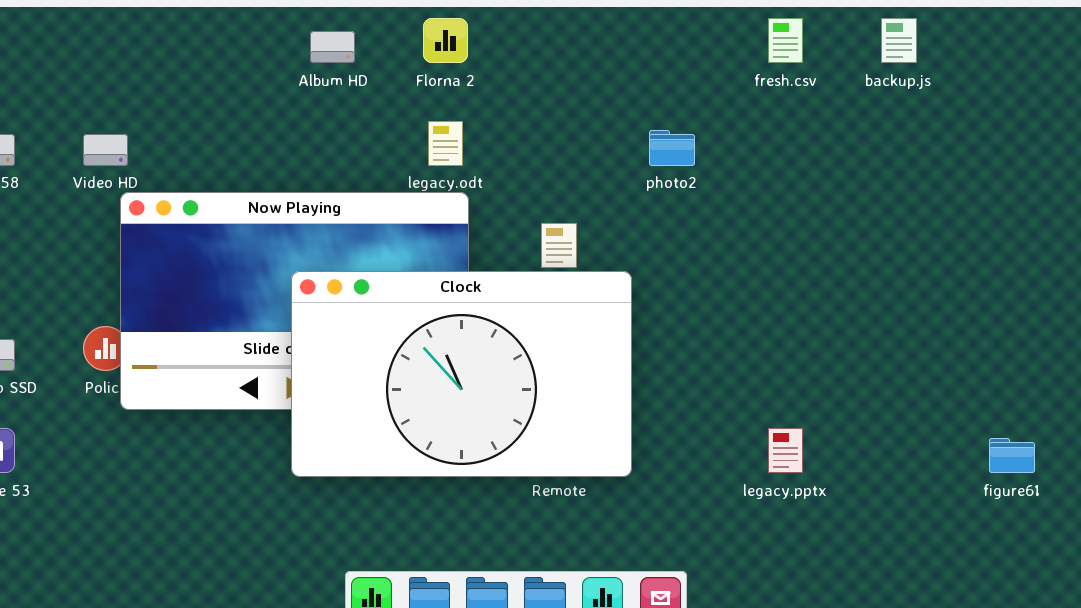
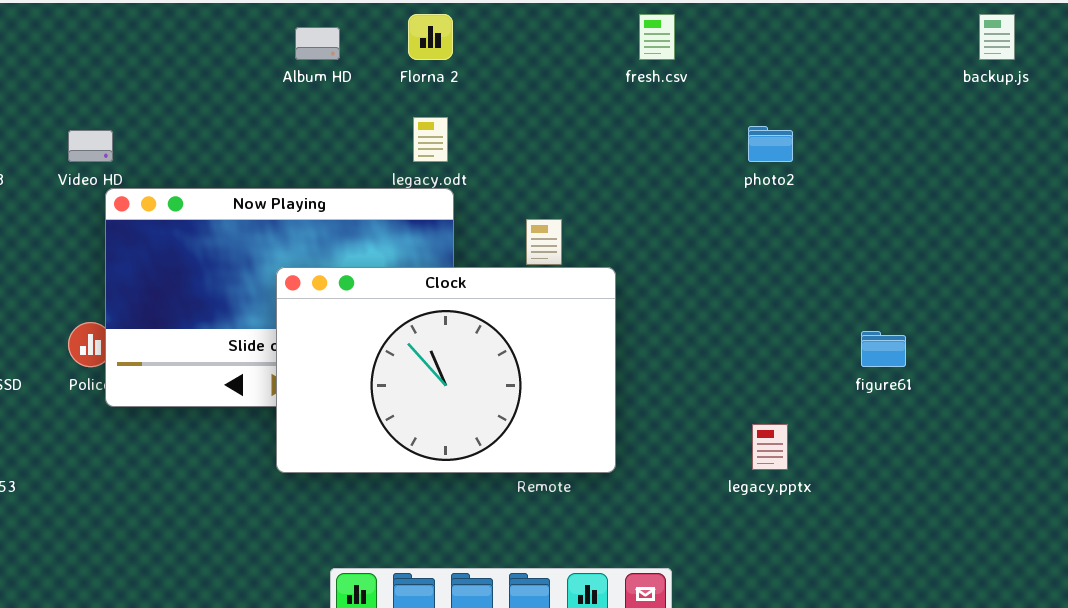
fresh.csv: [768,18,803,63] -> [639,14,675,60], moved
backup.js: [881,18,917,63] -> [979,14,1015,60], moved
photo2: [649,130,695,166] -> [748,126,793,162], moved
figure61: [989,438,1035,473] -> [861,331,906,367], moved

